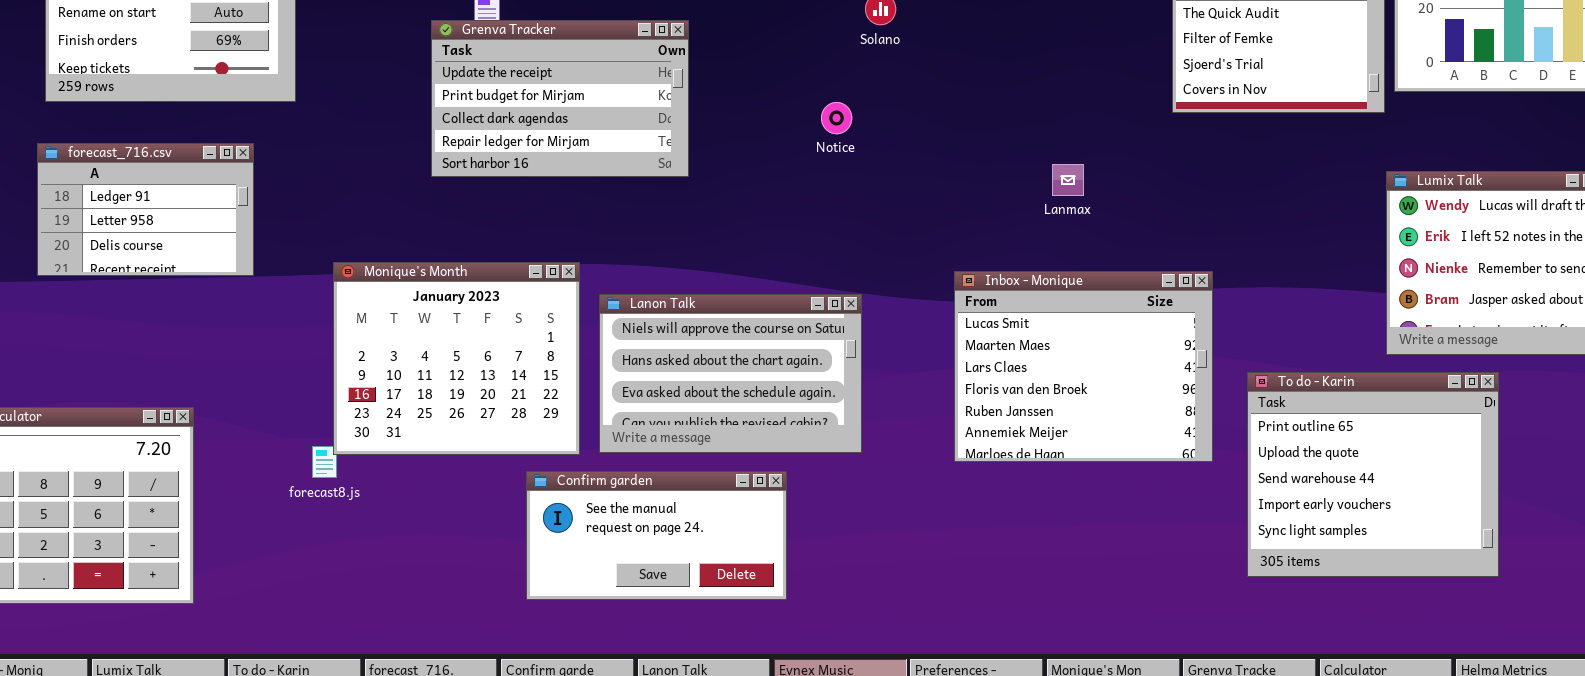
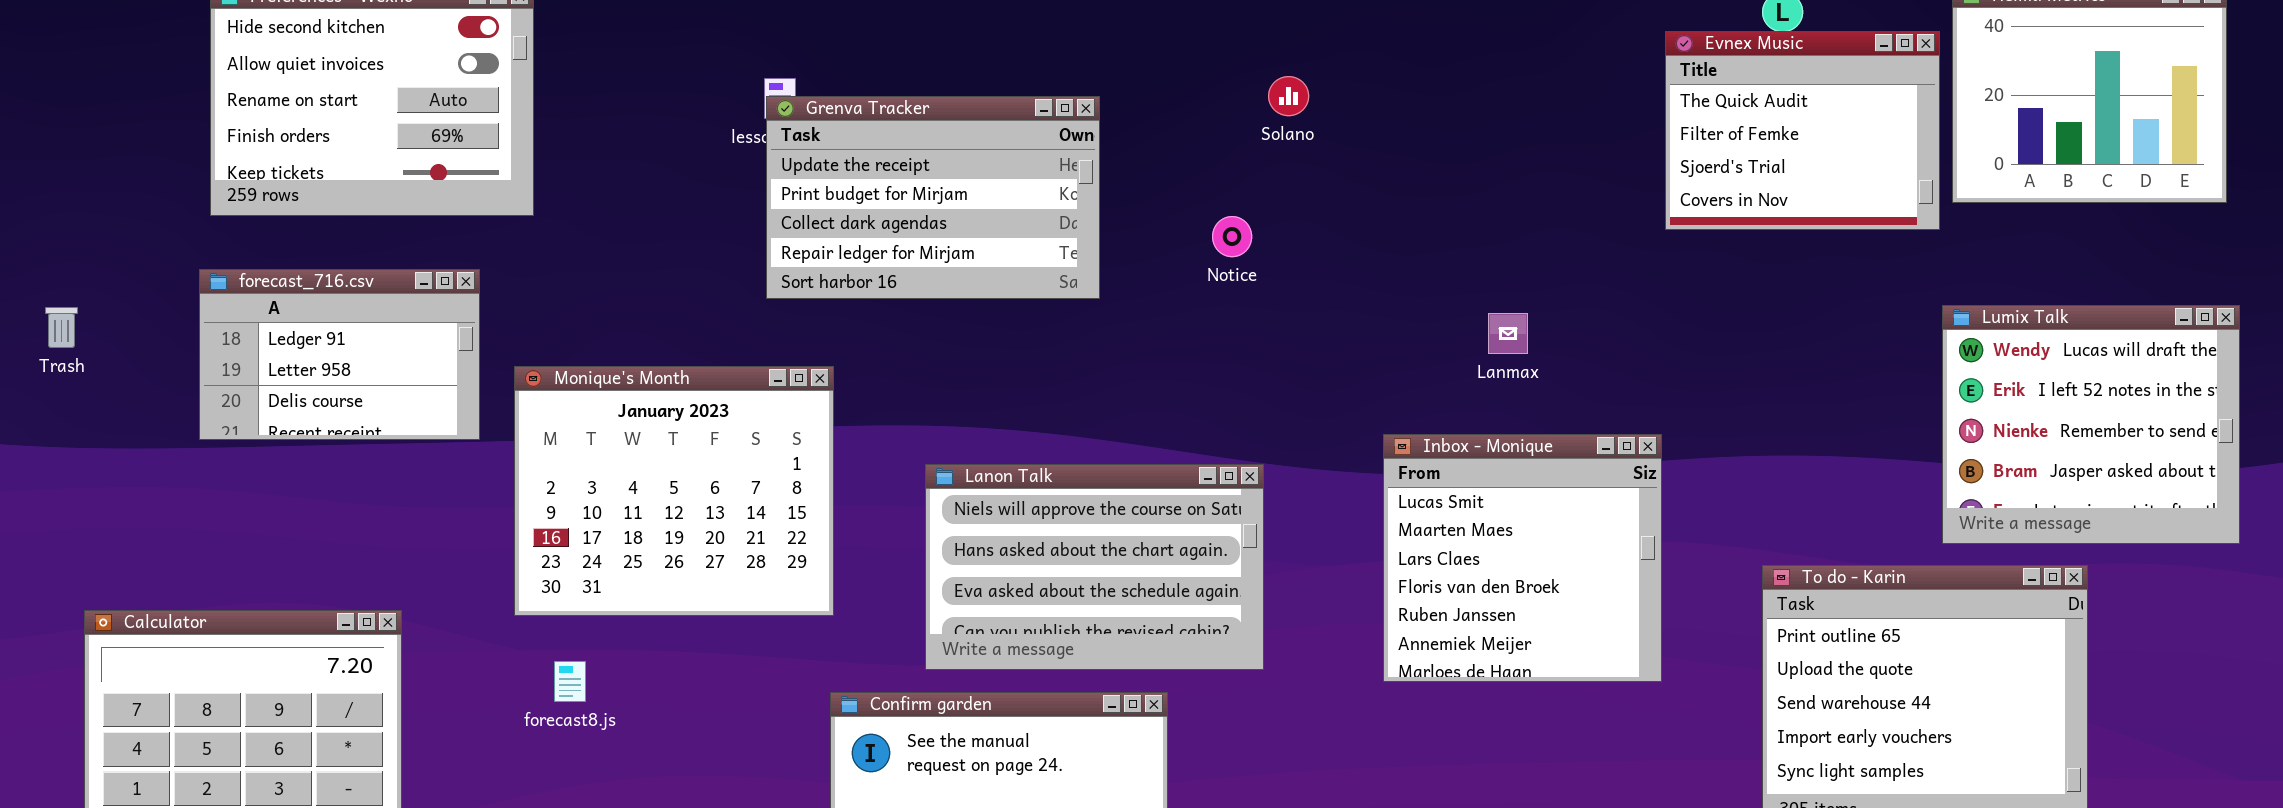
Grenva Tracker: [431,20,689,177] -> [766,96,1100,299], moved
Lanmax: [1052,164,1084,196] -> [1488,313,1528,354], moved
Monique's Month: [333,262,580,455] -> [514,366,834,616], moved
Inbox - Monique: [954,271,1213,462] -> [1383,434,1662,682], resized

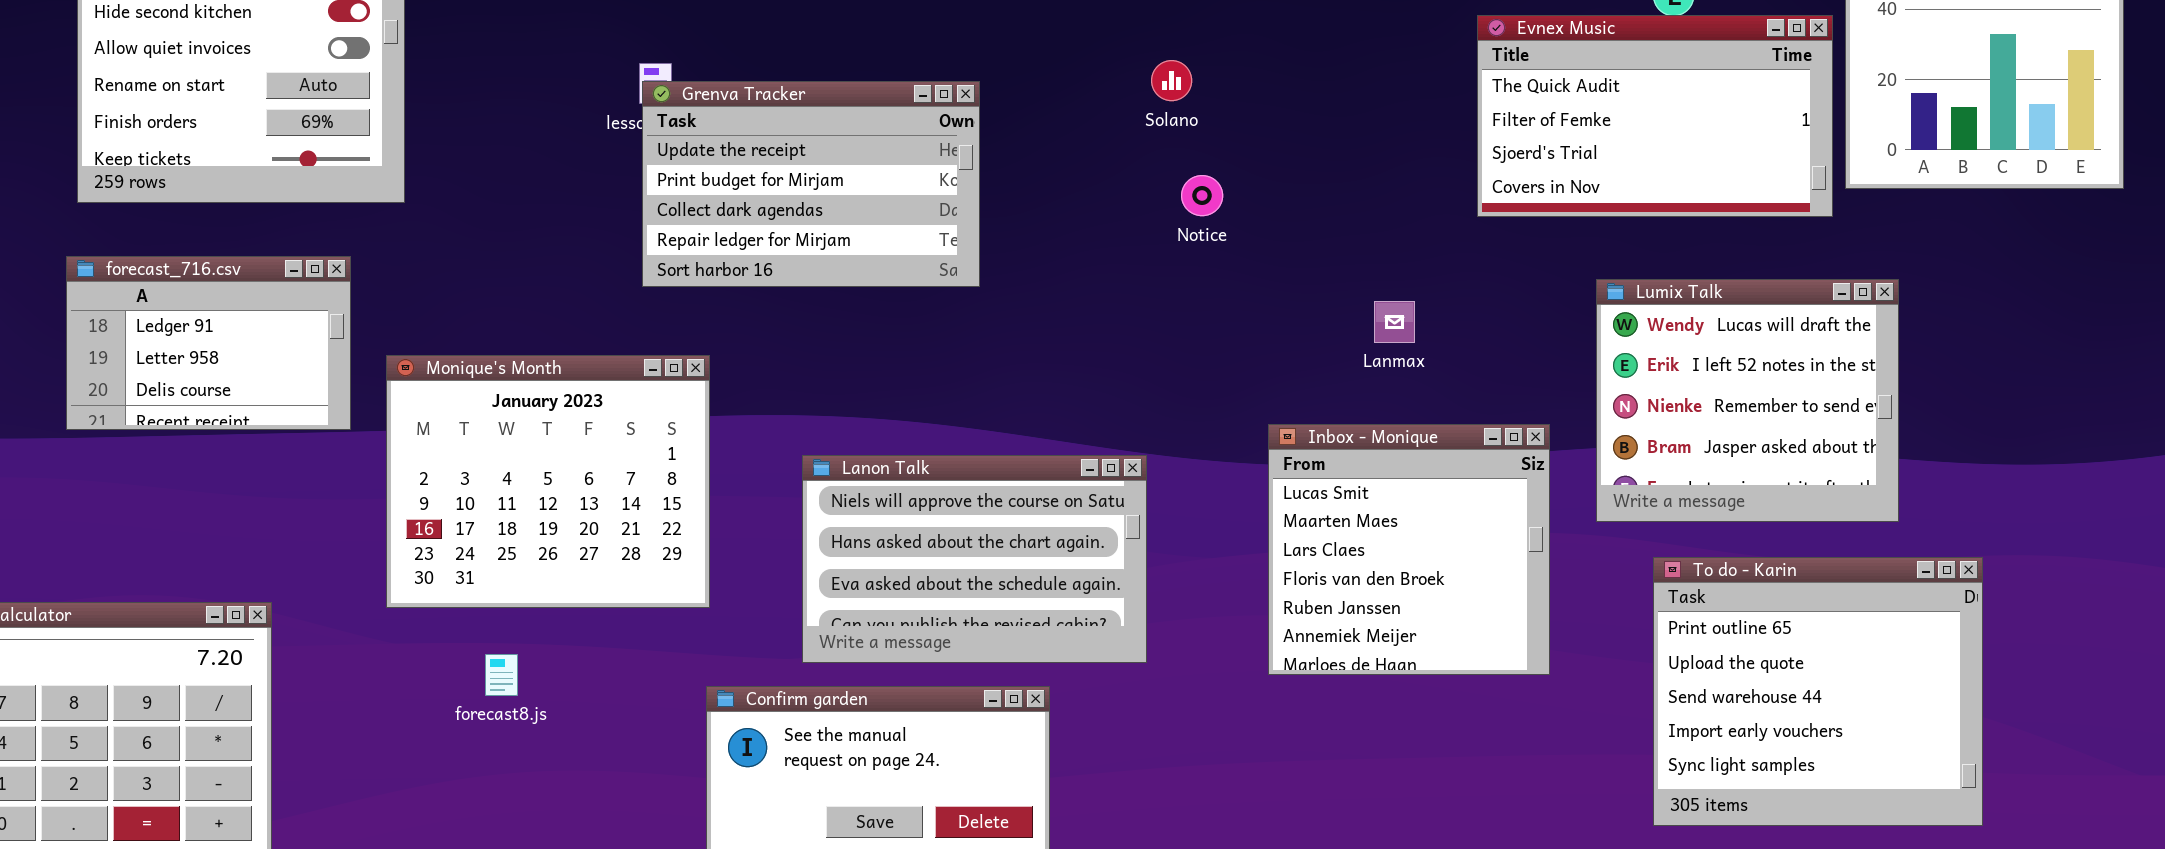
Evnex Music: [1665,31,1940,230] -> [1477,15,1833,217], resized
Notice: [1212,216,1252,257] -> [1181,175,1223,216], moved
Lumix Talk: [1942,305,2240,544] -> [1596,279,1899,522], moved
forecast8.js: [554,661,586,702] -> [485,654,518,696], moved

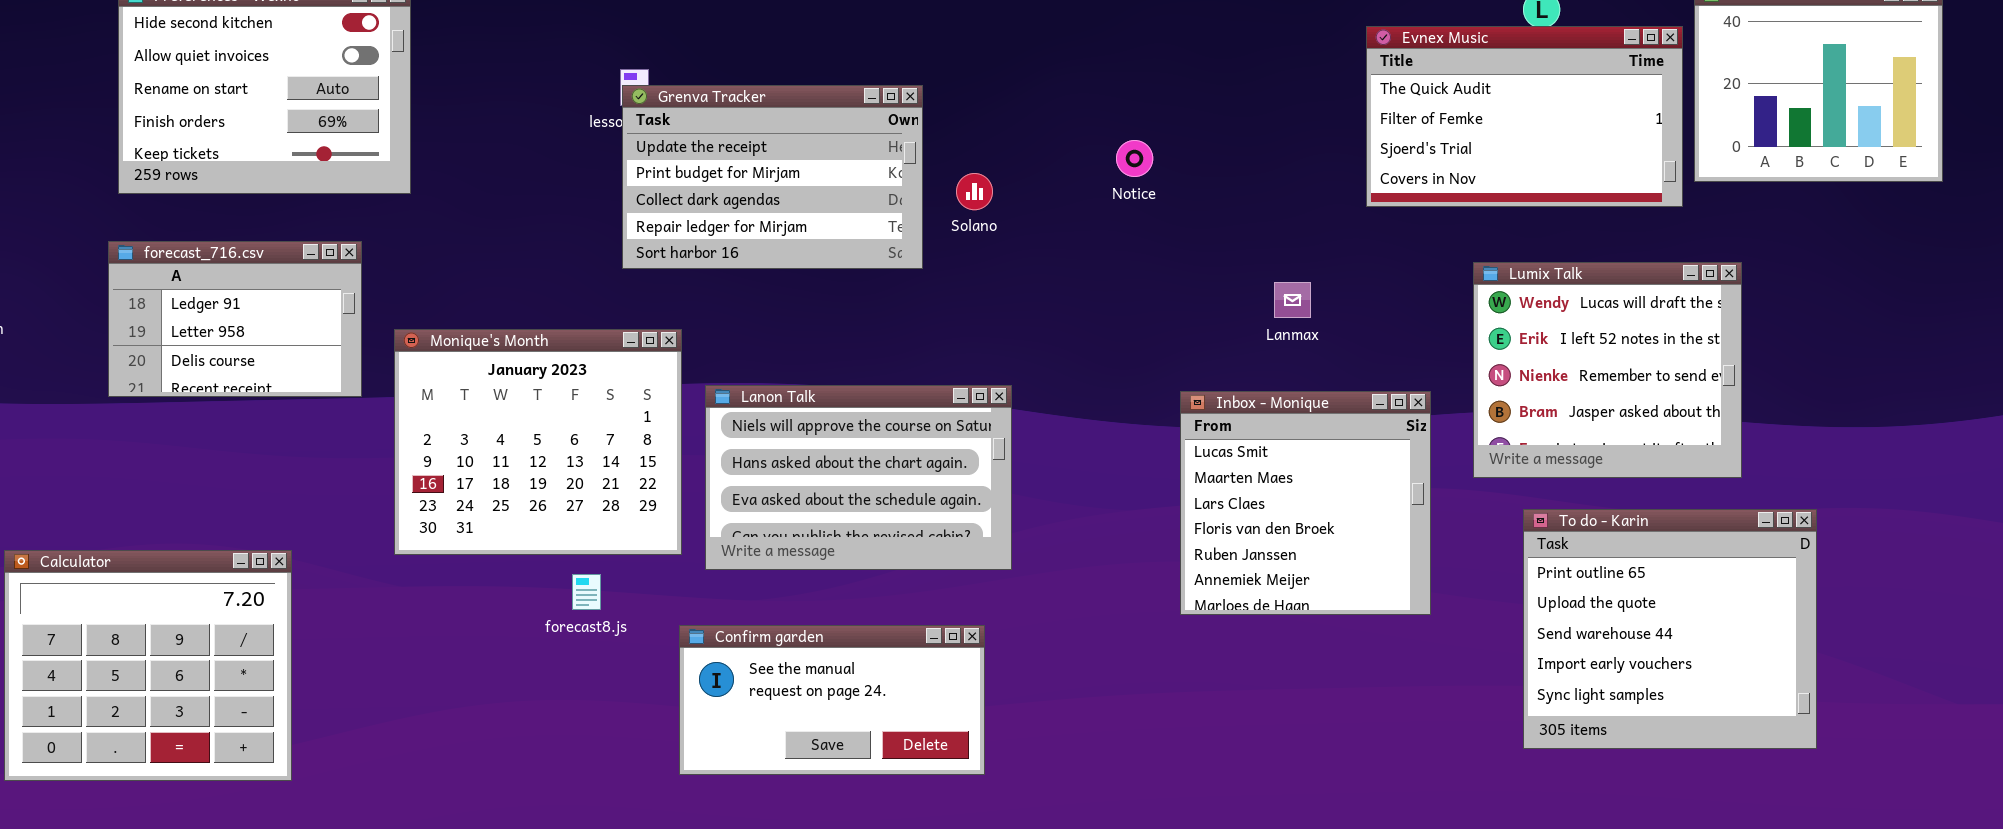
Solano: [1151,60,1192,101] -> [956,173,993,210], moved
Notice: [1181,175,1223,216] -> [1116,140,1153,177], moved
Lanon Talk: [802,455,1147,663] -> [705,385,1012,570], moved
forecast8.js: [485,654,518,696] -> [572,574,601,610], moved

